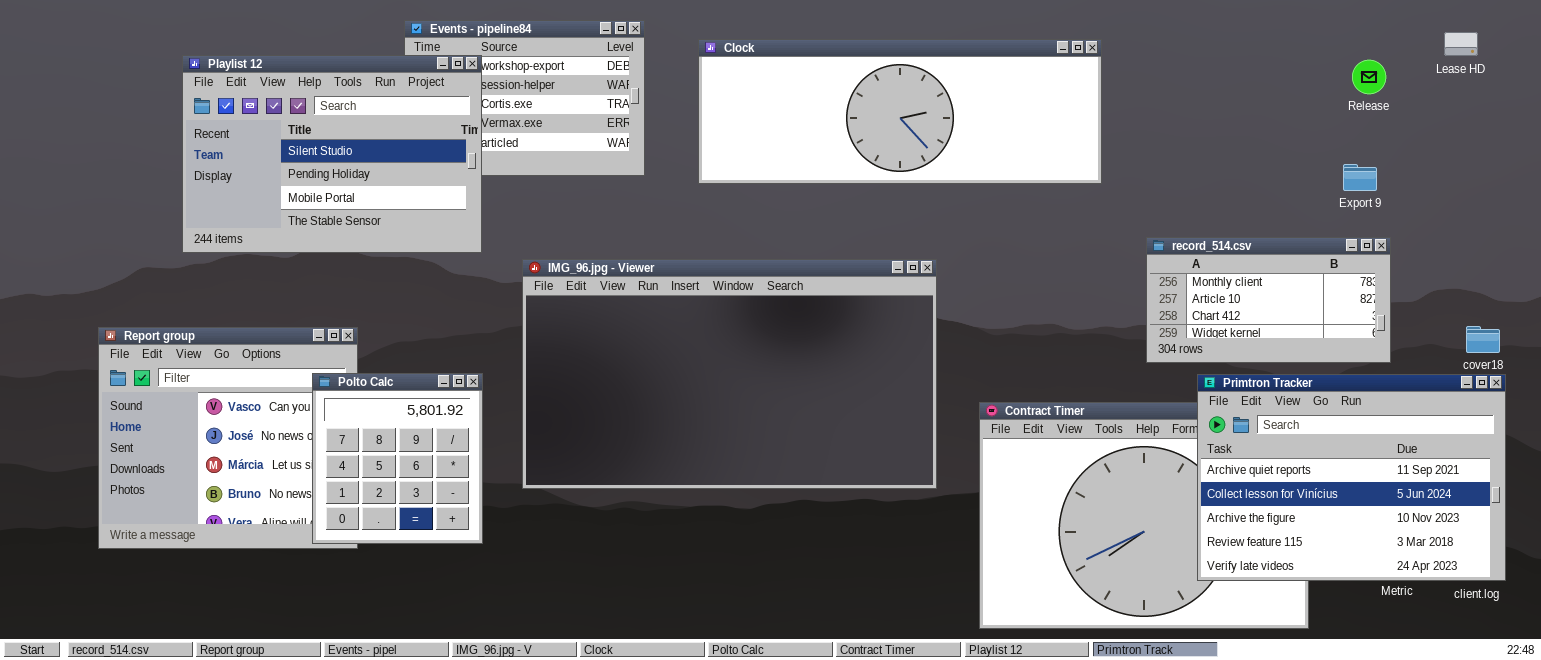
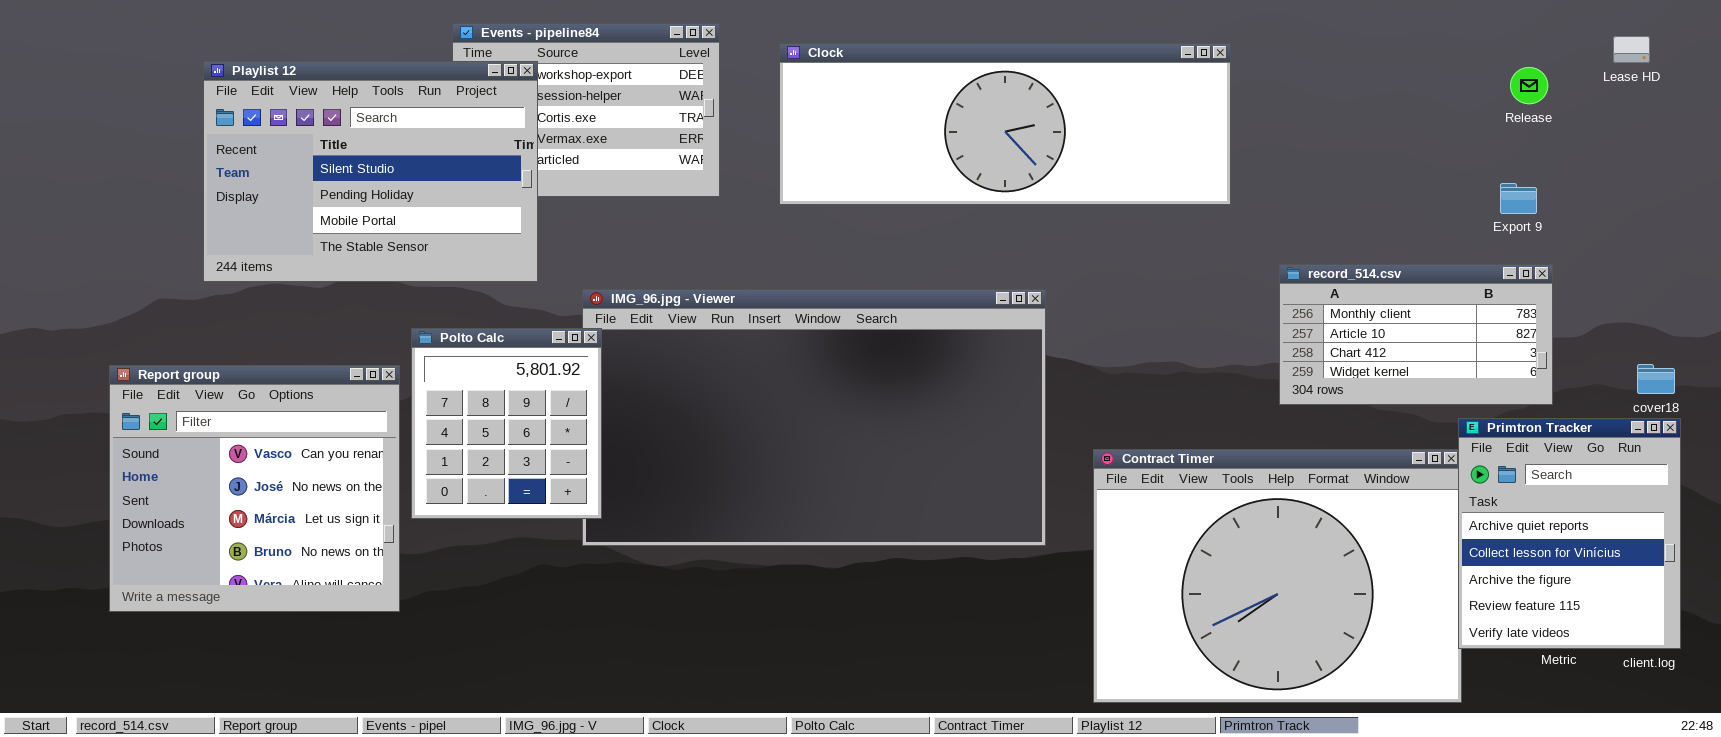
Polto Calc: [312,373,483,544] -> [411,328,602,519], moved
Primtron Tracker: [1197,374,1506,581] -> [1458,418,1681,649], resized

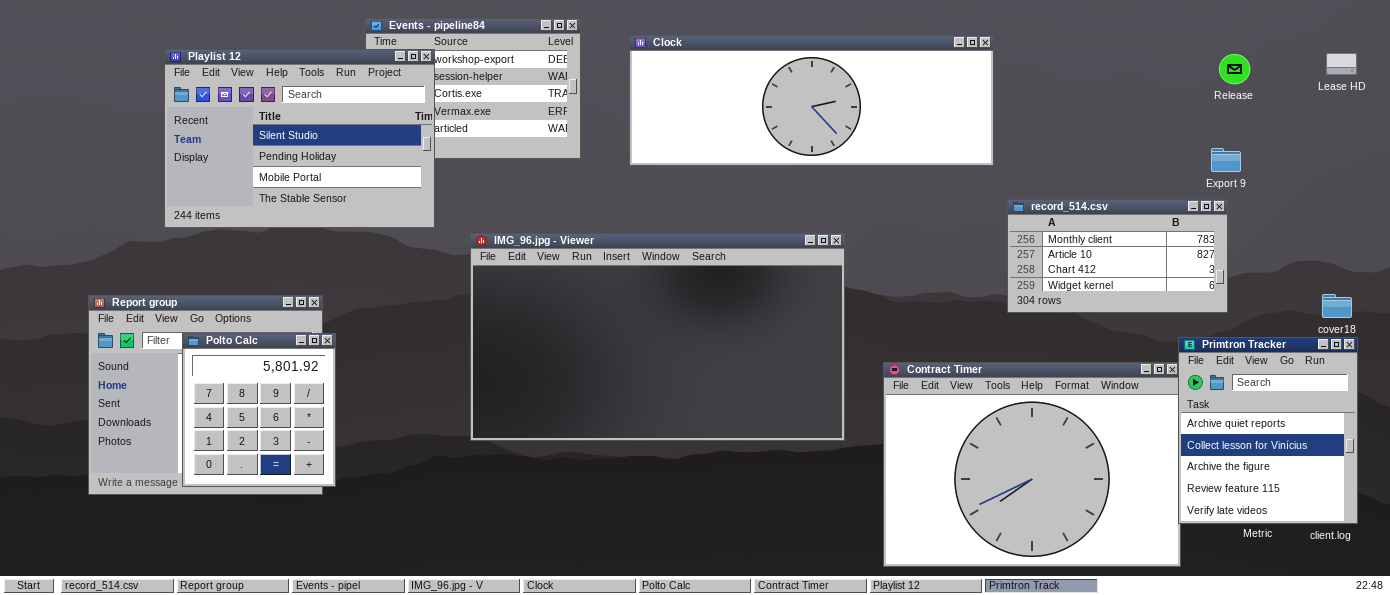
Lease HD: [1613,36,1650,63] -> [1326,53,1357,75], moved
record_514.csv: [1279,264,1553,405] -> [1007,199,1228,313], moved
Polto Calc: [411,328,602,519] -> [182,333,336,487], moved

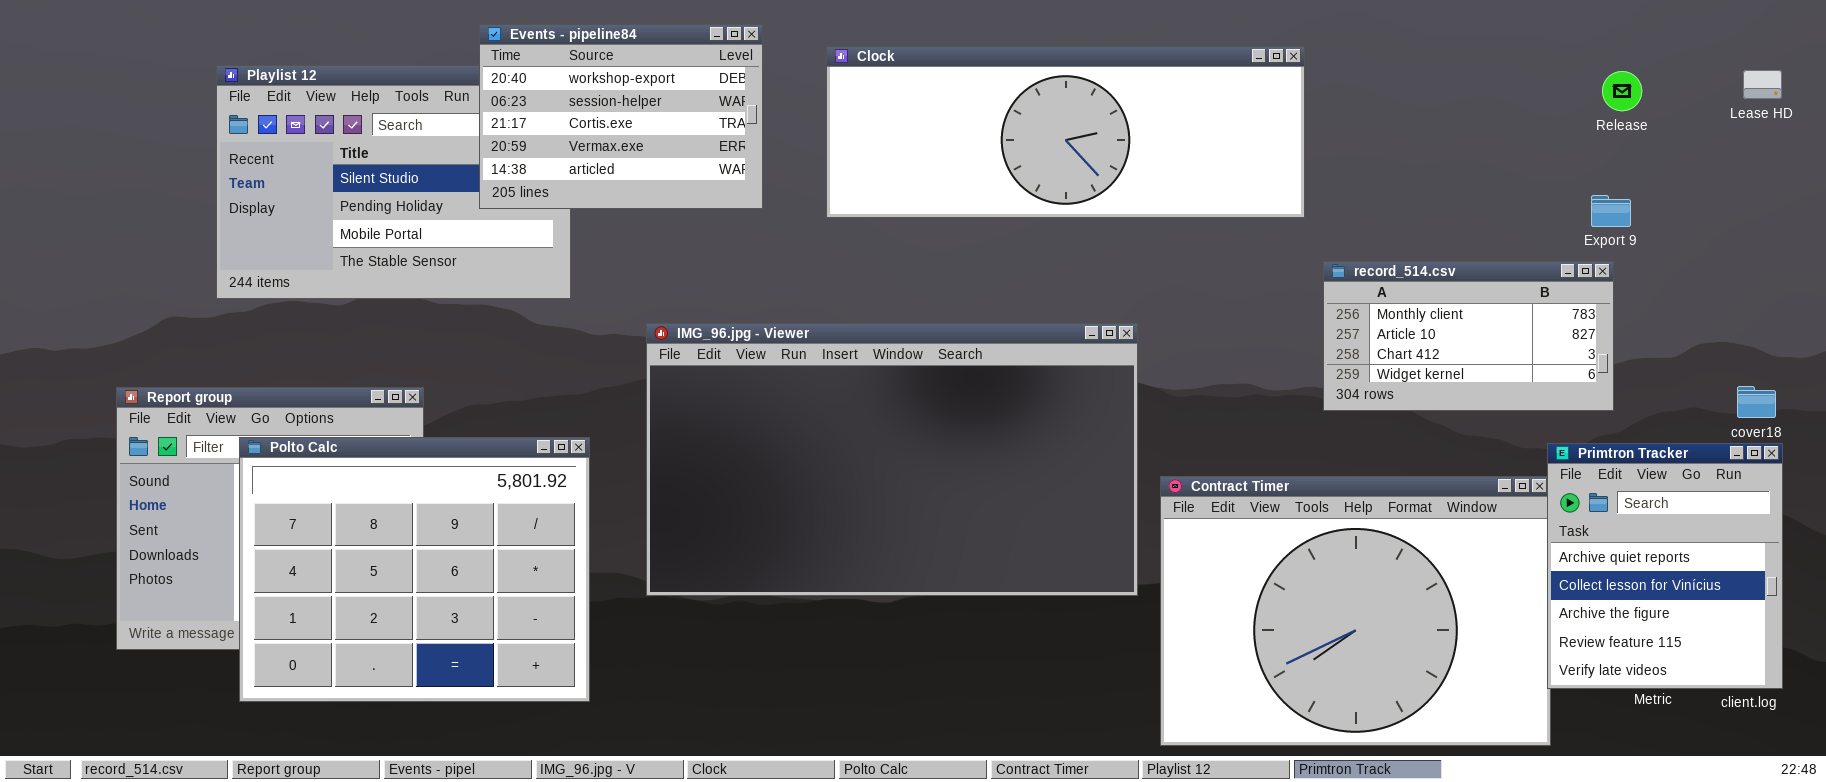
Events - pipeline84: [365,18,581,159] -> [479,24,763,209], raised
IMG_96.jpg - Viewer: [470,233,845,441] -> [646,323,1138,596], moved
Polto Calc: [182,333,336,487] -> [239,437,590,702], resized

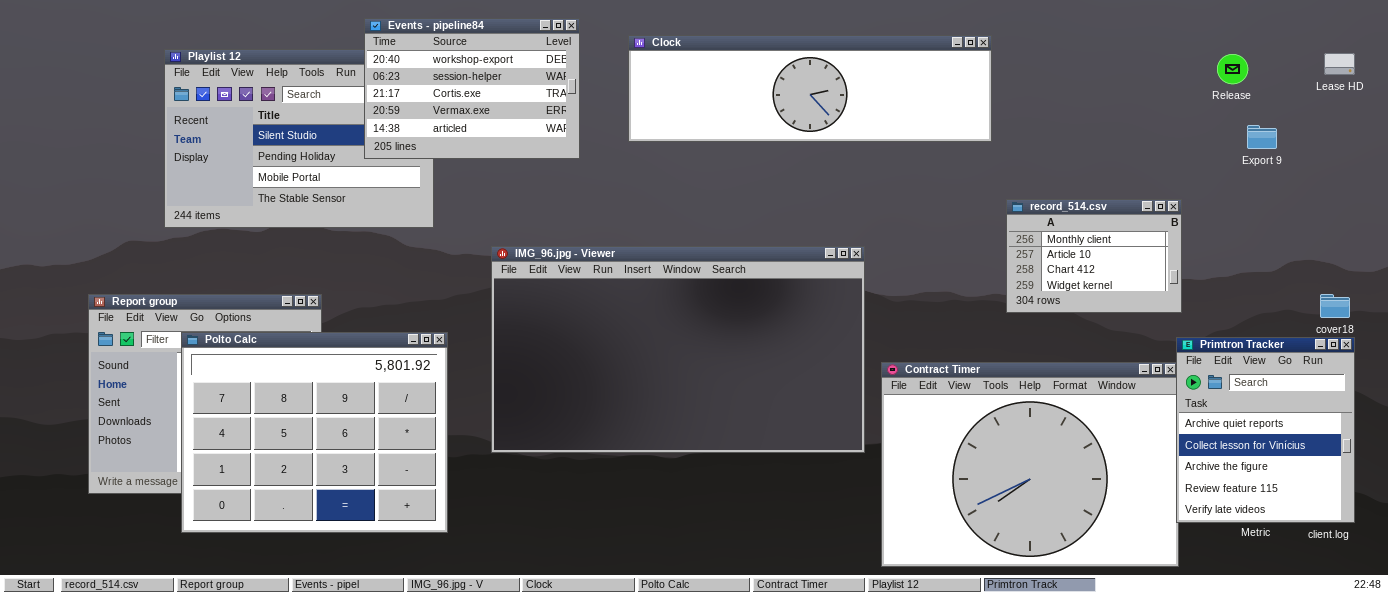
Clock: [826,46,1305,218] -> [628,35,992,142], resized
Export 9: [1591,195,1631,227] -> [1247,125,1277,149], moved
record_514.csv: [1323,261,1614,411] -> [1006,199,1182,313], resized

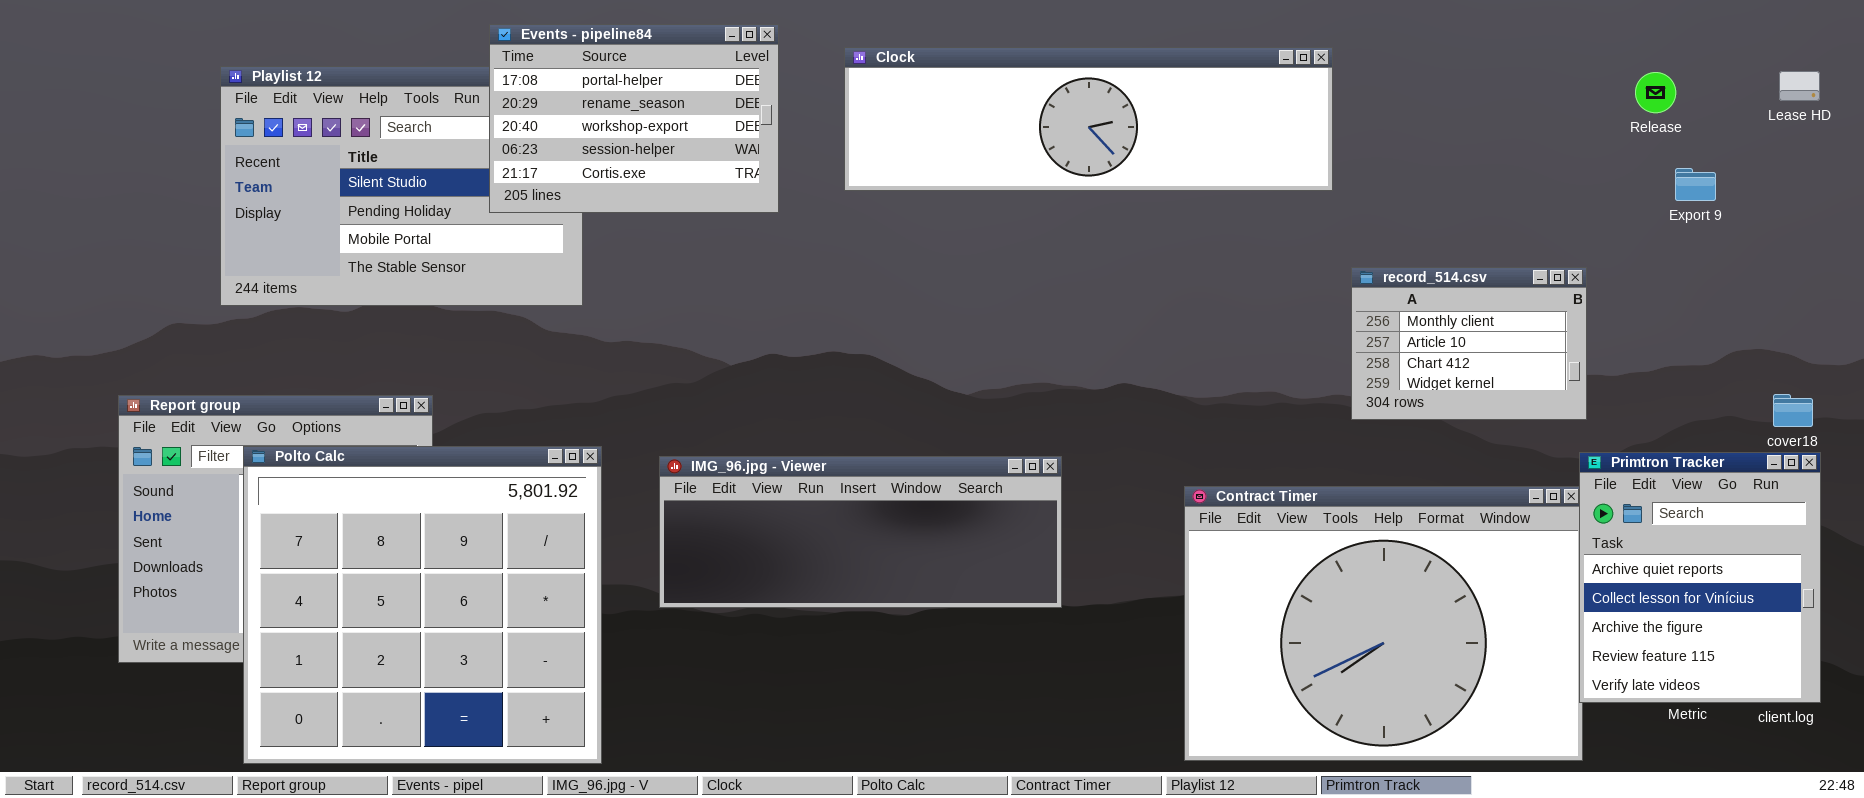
Events - pipeline84: [364,18,580,159] -> [489,24,779,213], scrolled up 2 rows
IMG_96.jpg - Viewer: [491,246,865,453] -> [659,456,1062,608], resized
Polto Calc: [181,332,448,533] -> [243,446,602,764], resized

